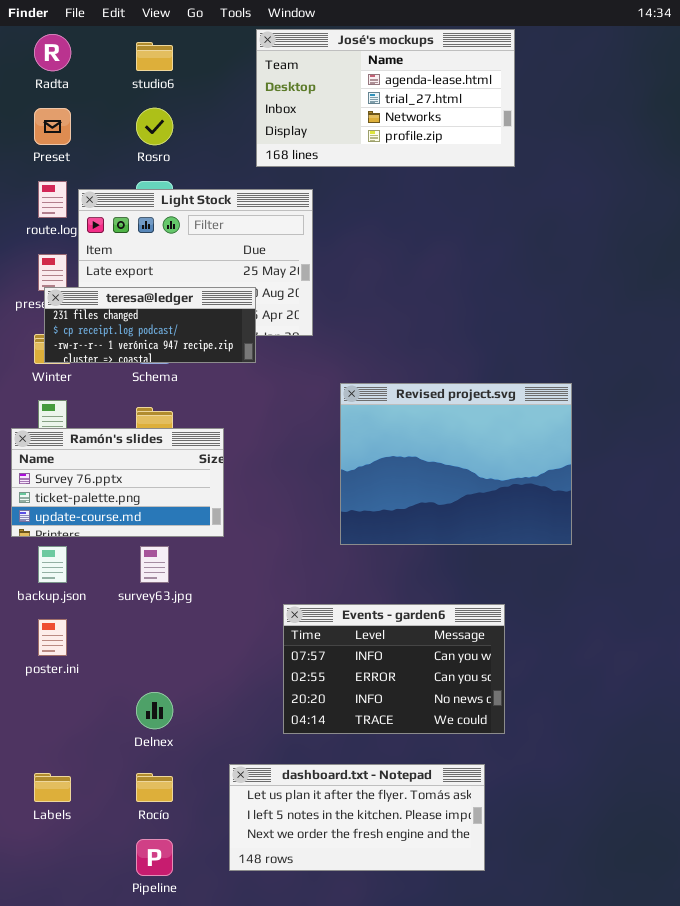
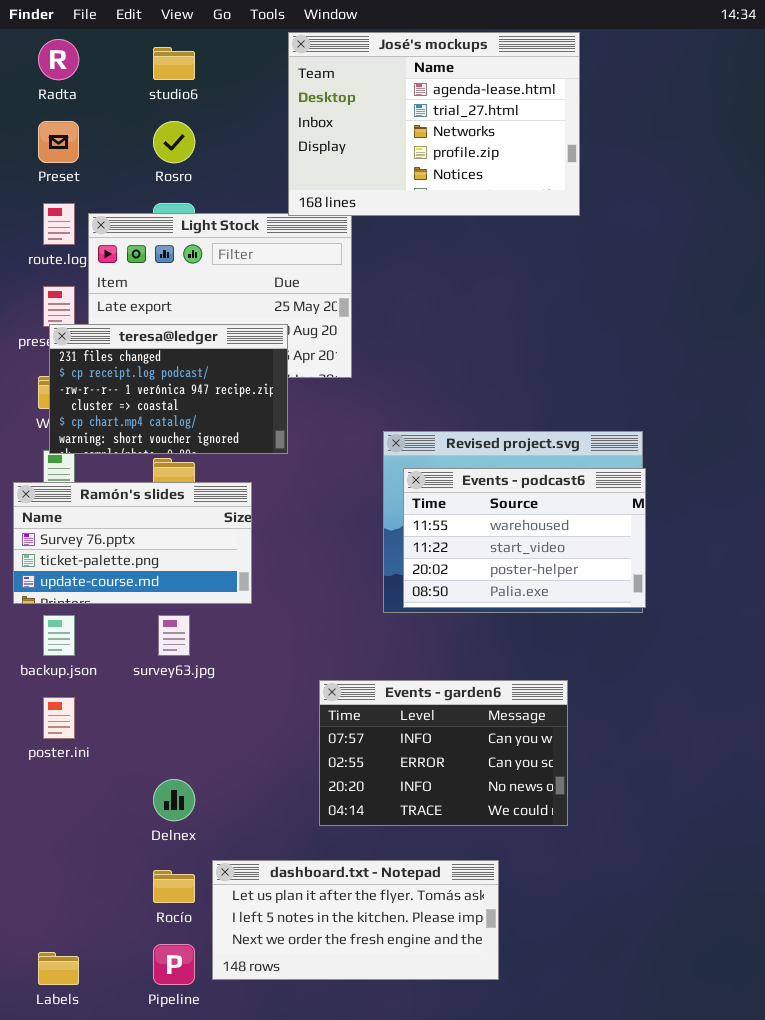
José's mockups: [256,29,515,167] -> [288,32,580,216], resized
teresa@ledger: [44,287,256,363] -> [49,324,288,454], resized
Events - podcast6: none -> [403,468,646,608], opened
dashboard.txt - Notepad: [229,764,485,871] -> [212,860,499,980], moved
Labels: [34,773,71,802] -> [38,952,79,985], moved

